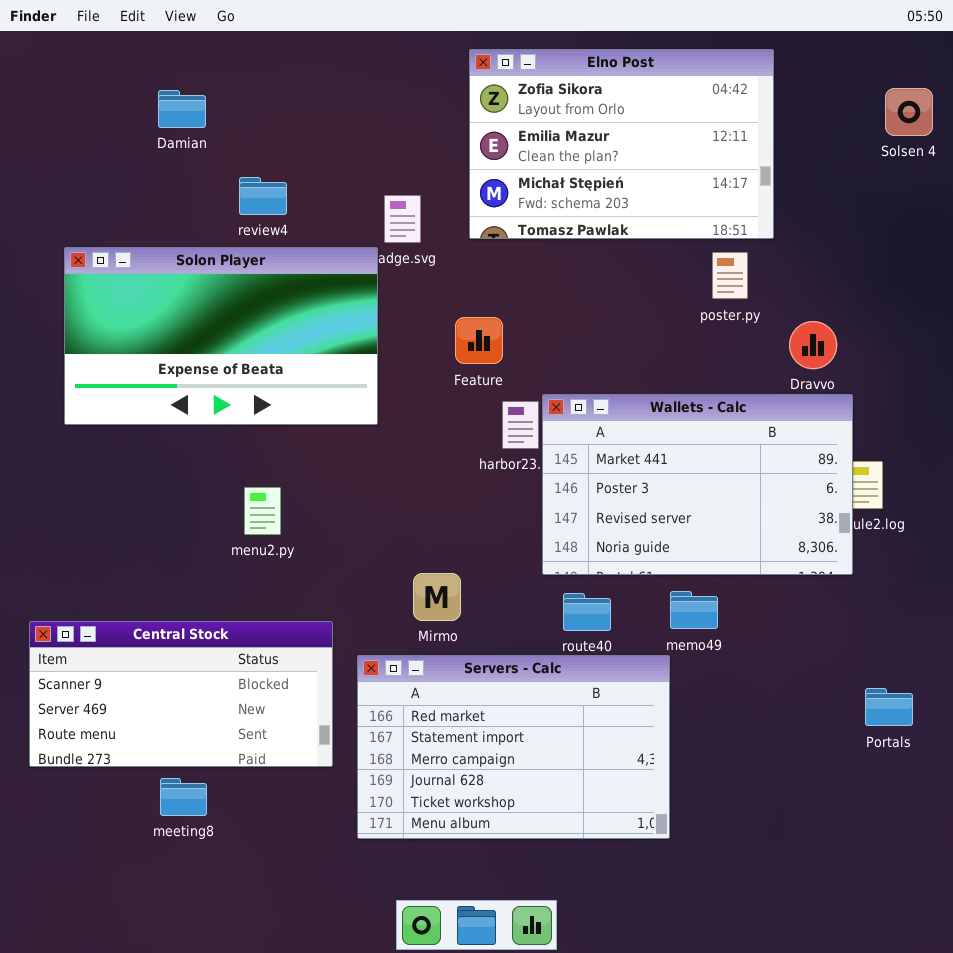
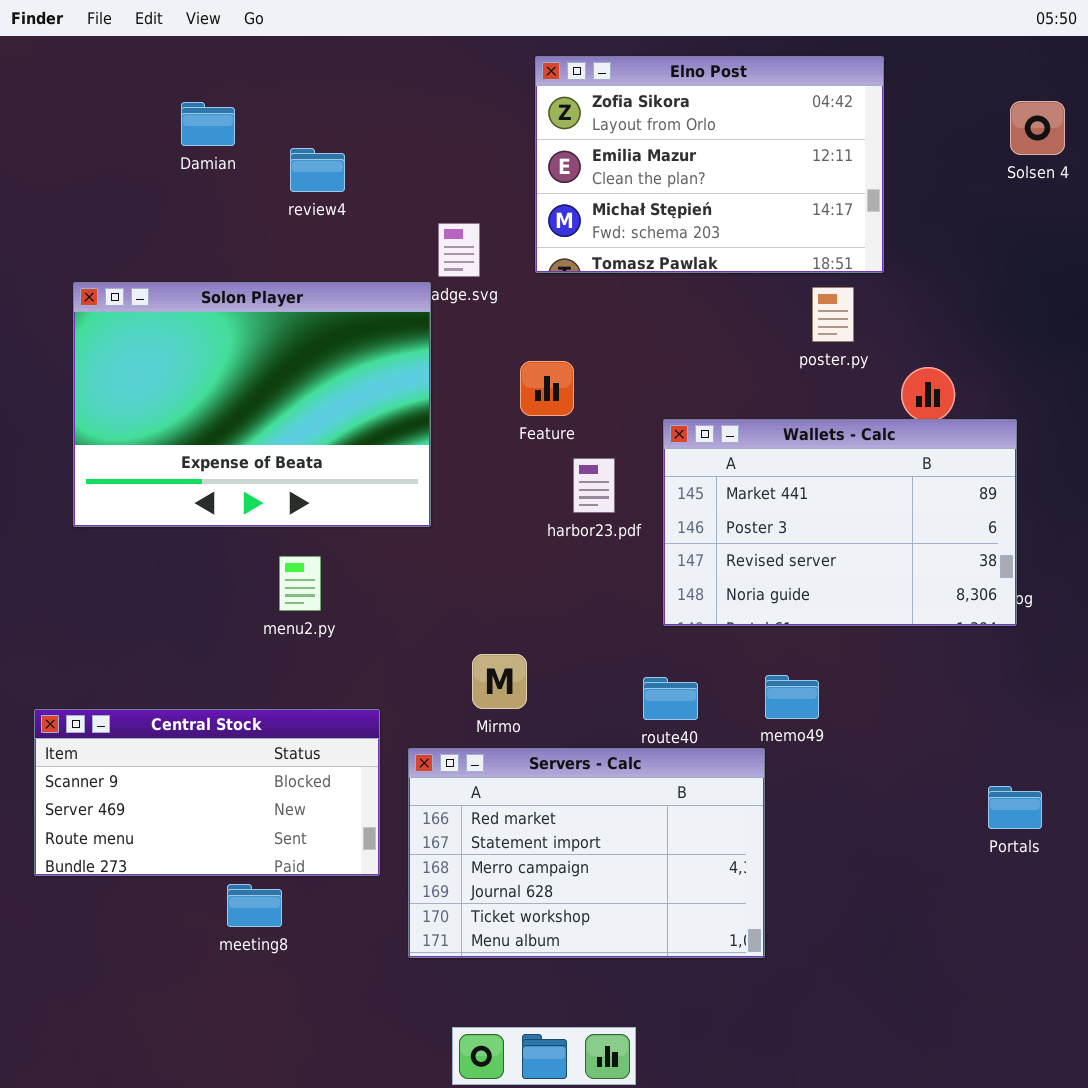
review4: [239,177,287,215] -> [290,148,345,192], moved
Solon Player: [64,247,378,425] -> [73,282,431,527], resized
Wallets - Calc: [542,394,853,575] -> [663,419,1017,626], moved
meeting8: [160,778,207,816] -> [227,884,282,927], moved

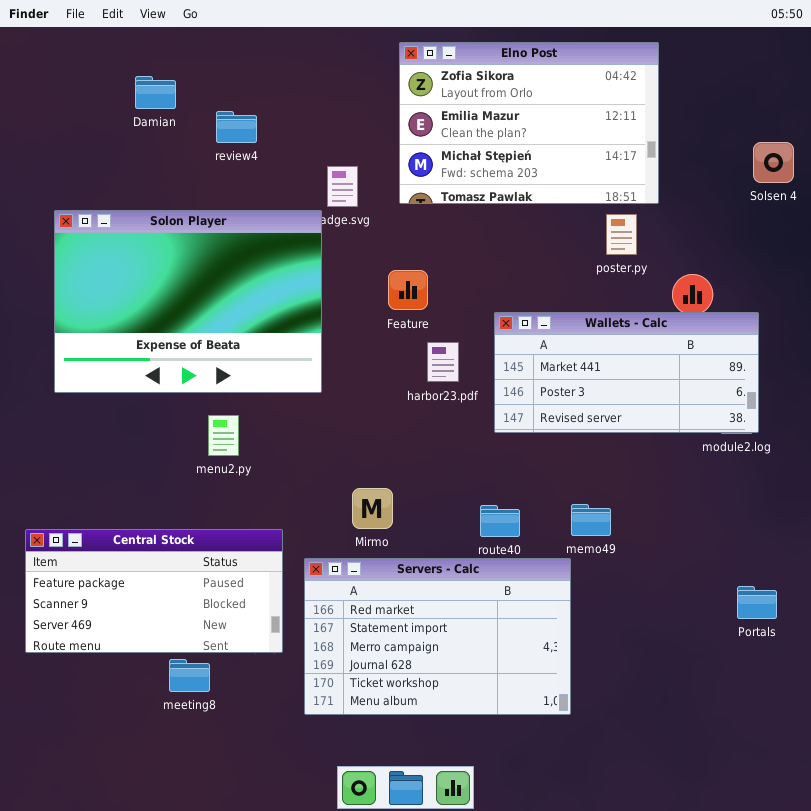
Solsen 4: [1010,101,1065,155] -> [753,142,794,183], moved
Wallets - Calc: [663,419,1017,626] -> [494,312,759,433], resized
Central Stock: [34,709,380,876] -> [25,529,283,653], scrolled up 1 row

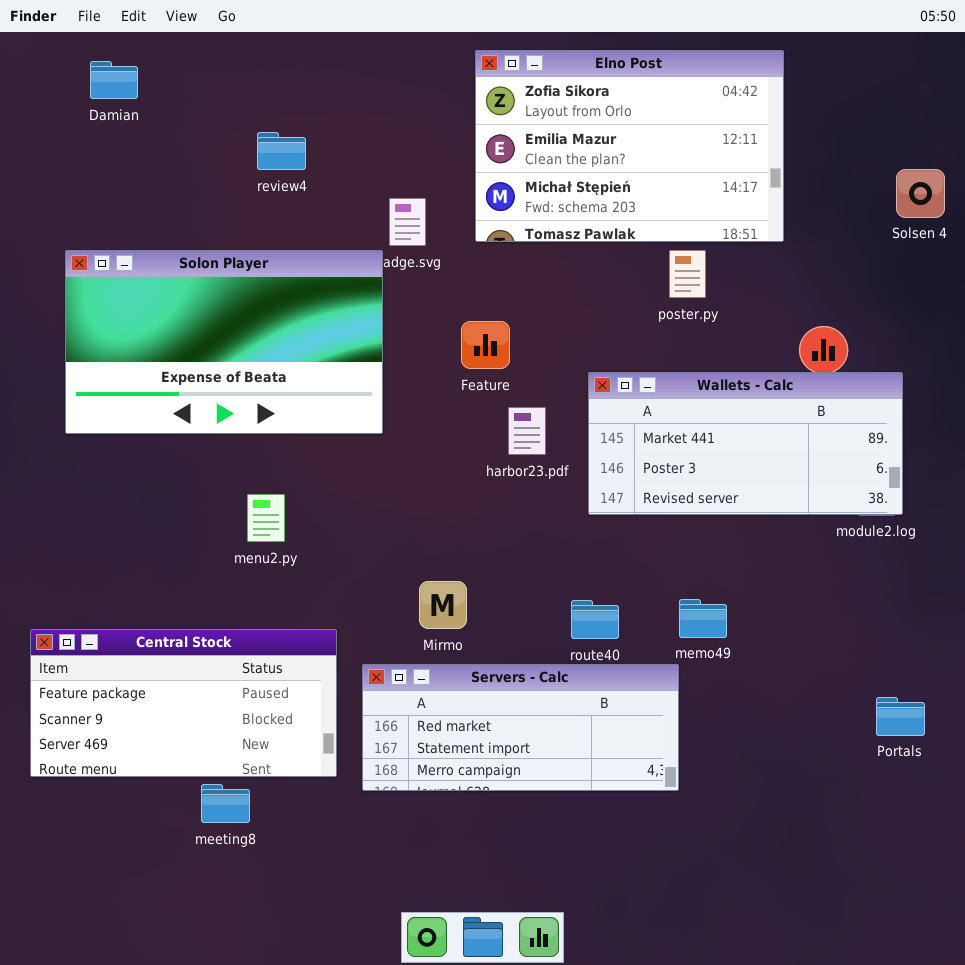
Damian: [135,76,176,109] -> [90,61,138,99], moved
Solon Player: [54,210,322,393] -> [65,250,383,434], resized
poster.py: [606,214,637,255] -> [669,250,706,298], moved
Servers - Calc: [304,558,571,715] -> [362,664,679,791], resized

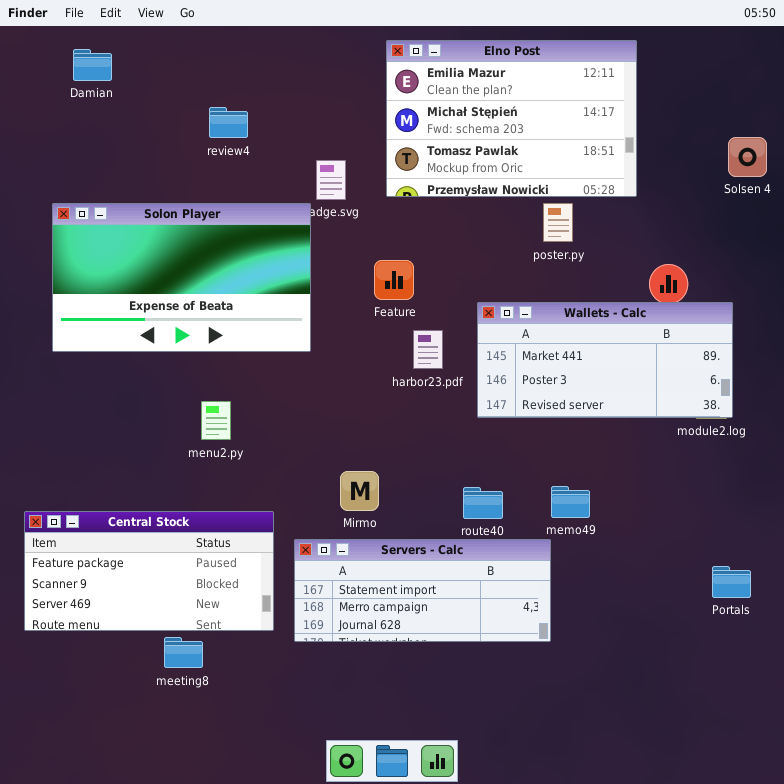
Elno Post: [475,50,784,242] -> [386,40,637,197], scrolled down 1 row
Servers - Calc: [362,664,679,791] -> [294,539,551,642], scrolled down 1 row

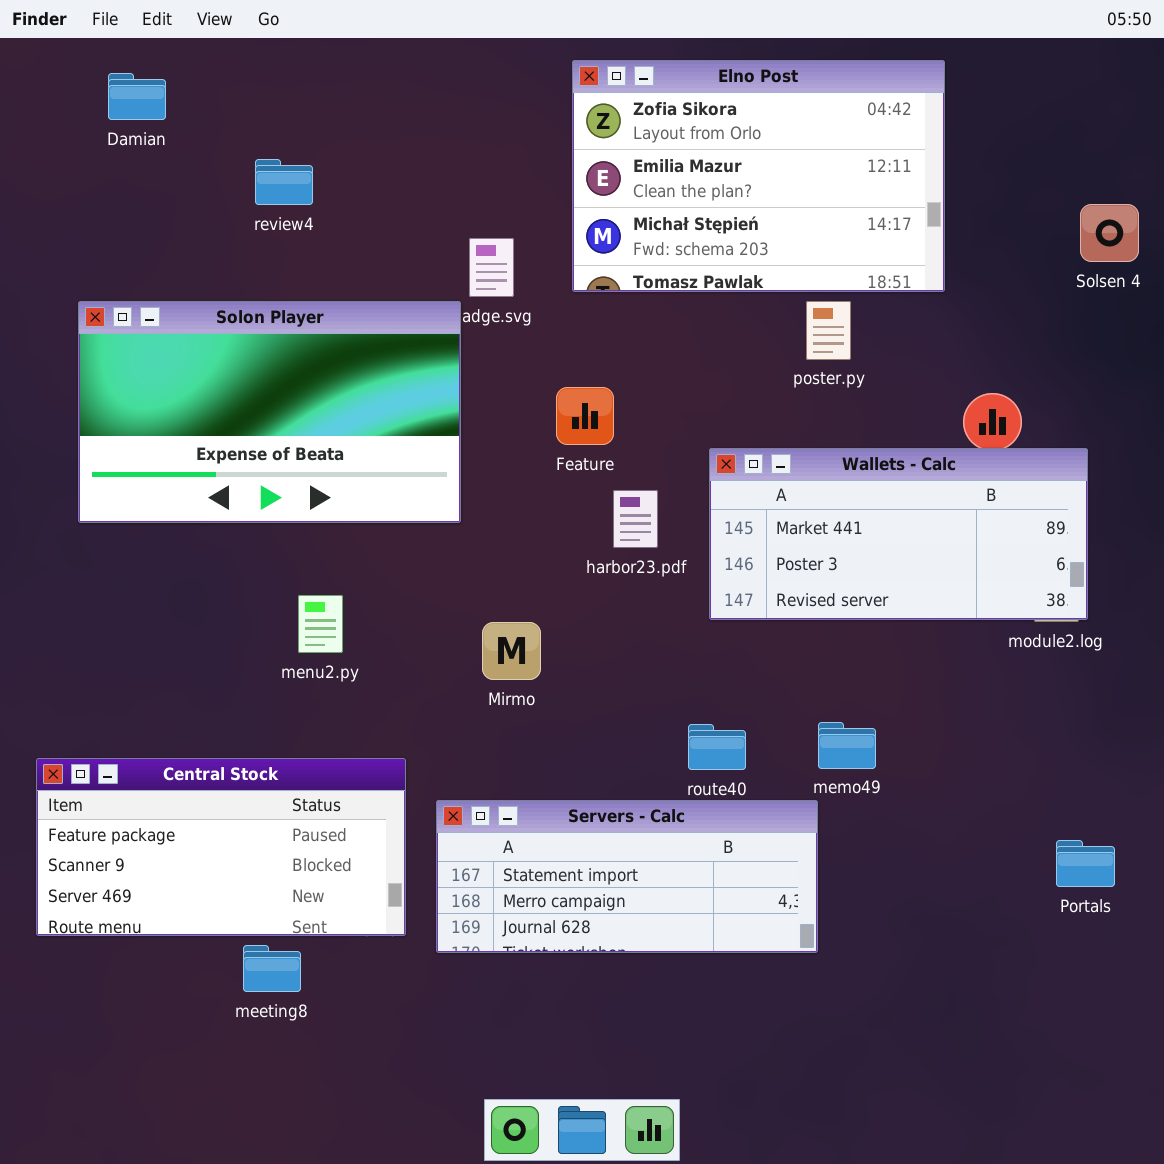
Elno Post: [386,40,637,197] -> [572,60,945,292], scrolled up 1 row
review4: [209,107,248,138] -> [255,159,313,205], moved
Mirmo: [340,471,379,511] -> [482,622,541,680], moved

